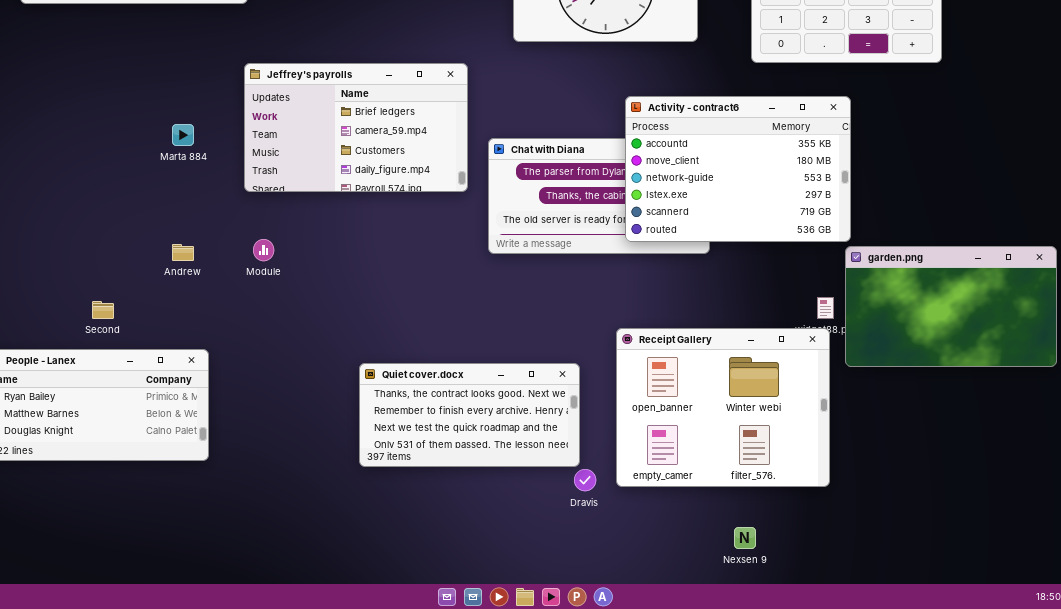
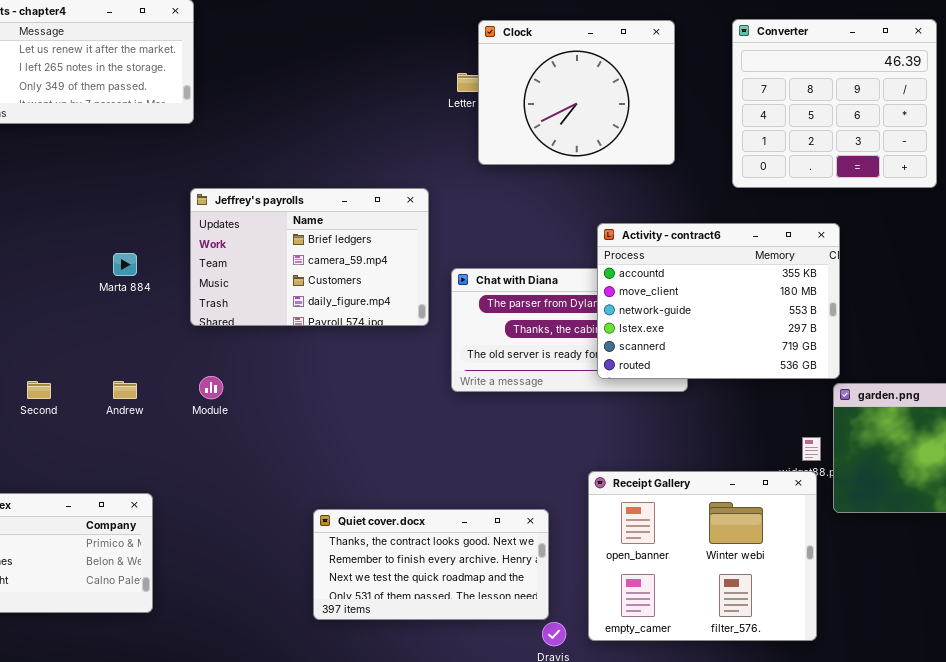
Second: [92,301,114,319] -> [27,381,51,399], moved

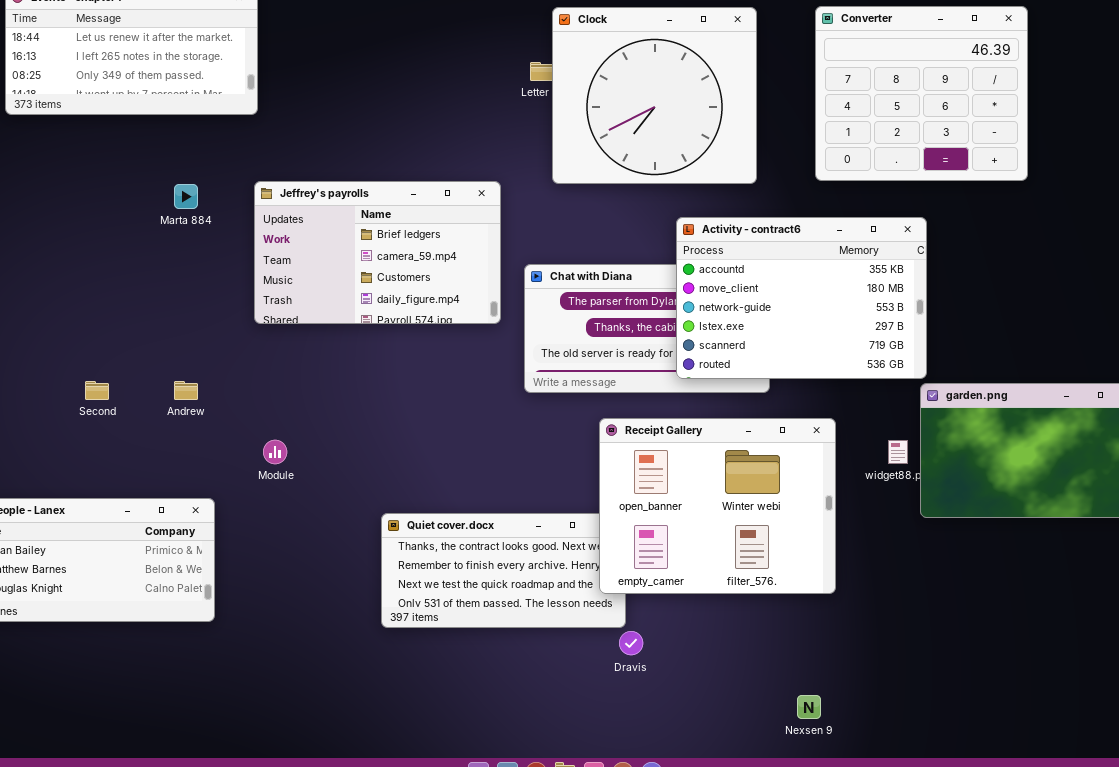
Clock: [478,20,675,165] -> [552,7,757,184], resized
Marta 884: [113,253,137,276] -> [174,184,198,209], moved
Module: [199,376,223,399] -> [263,440,287,464], moved
Receipt Gallery: [588,471,817,641] -> [599,418,836,594], moved

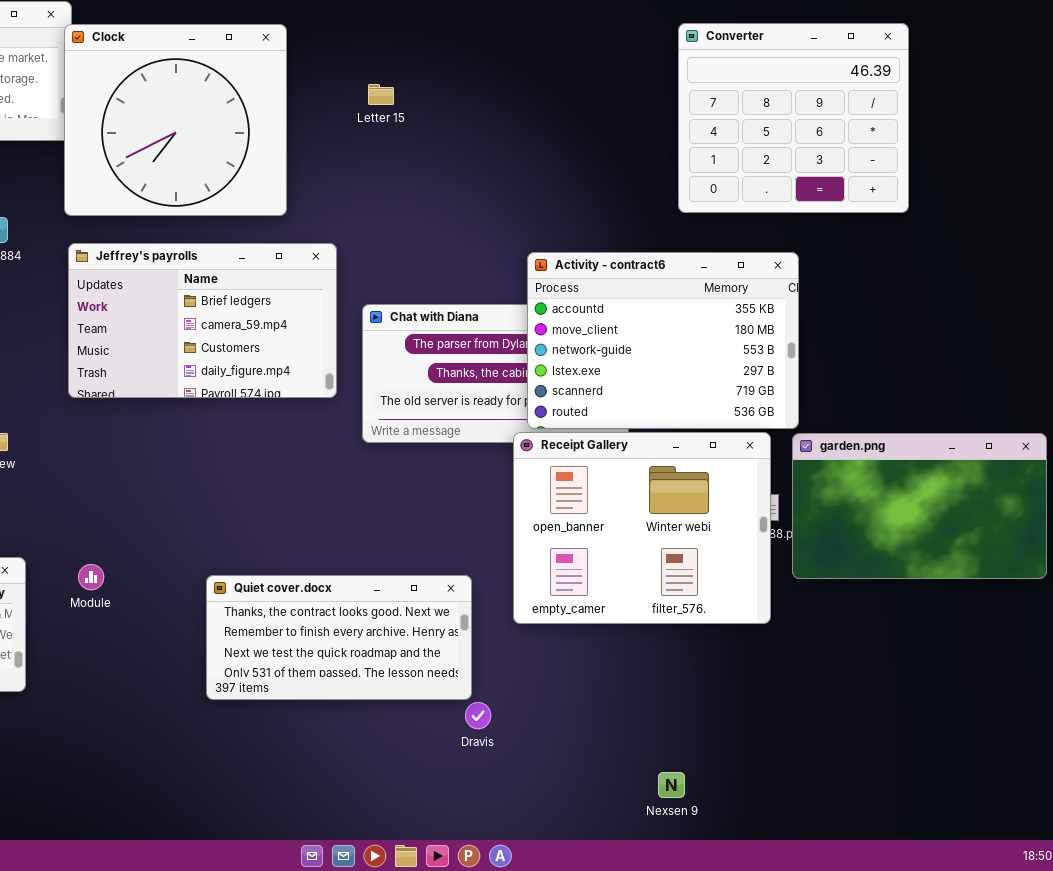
Clock: [552,7,757,184] -> [64,24,287,216], moved
Jeffrey's payrolls: [254,181,501,324] -> [68,243,337,398], moved
Receipt Gallery: [599,418,836,594] -> [513,432,771,624], moved
Module: [263,440,287,464] -> [78,564,104,590], moved

